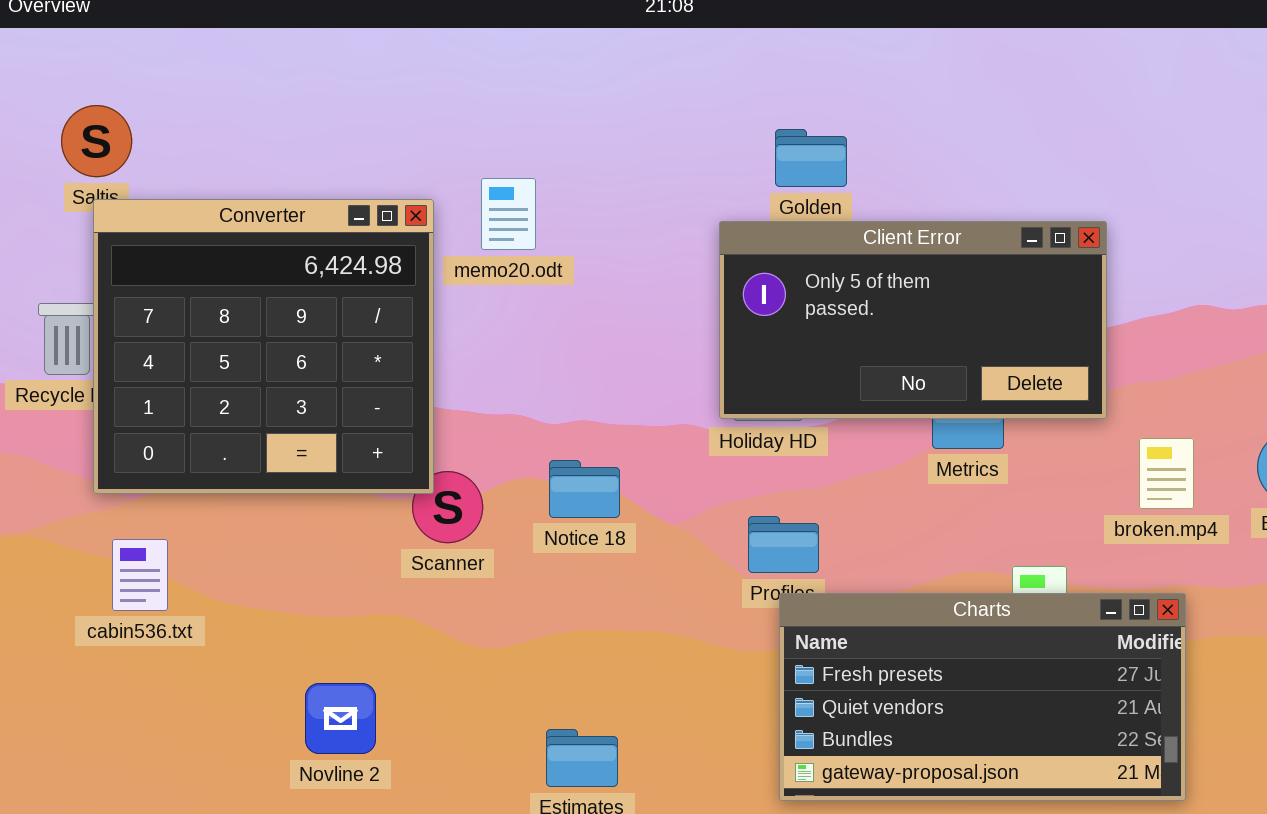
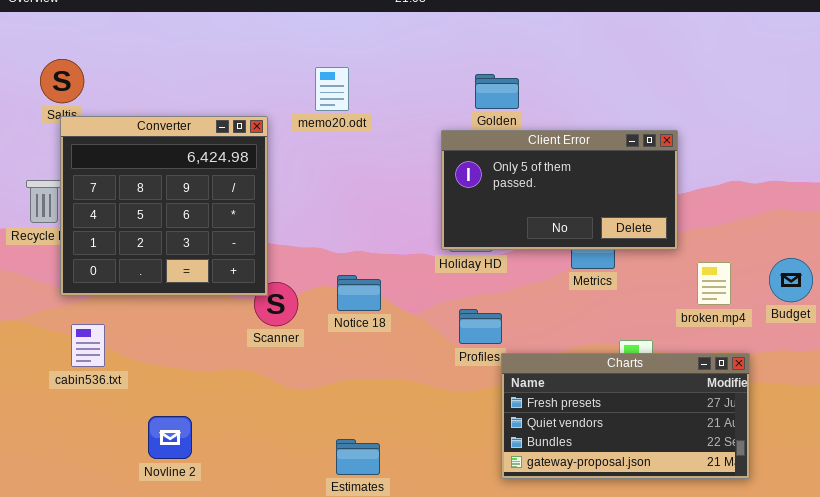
memo20.odt: [481,178,536,250] -> [315,67,349,111], moved
Charts: [779,593,1186,801] -> [501,353,750,479], moved
Novline 2: [305,683,376,754] -> [148,416,192,459], moved

